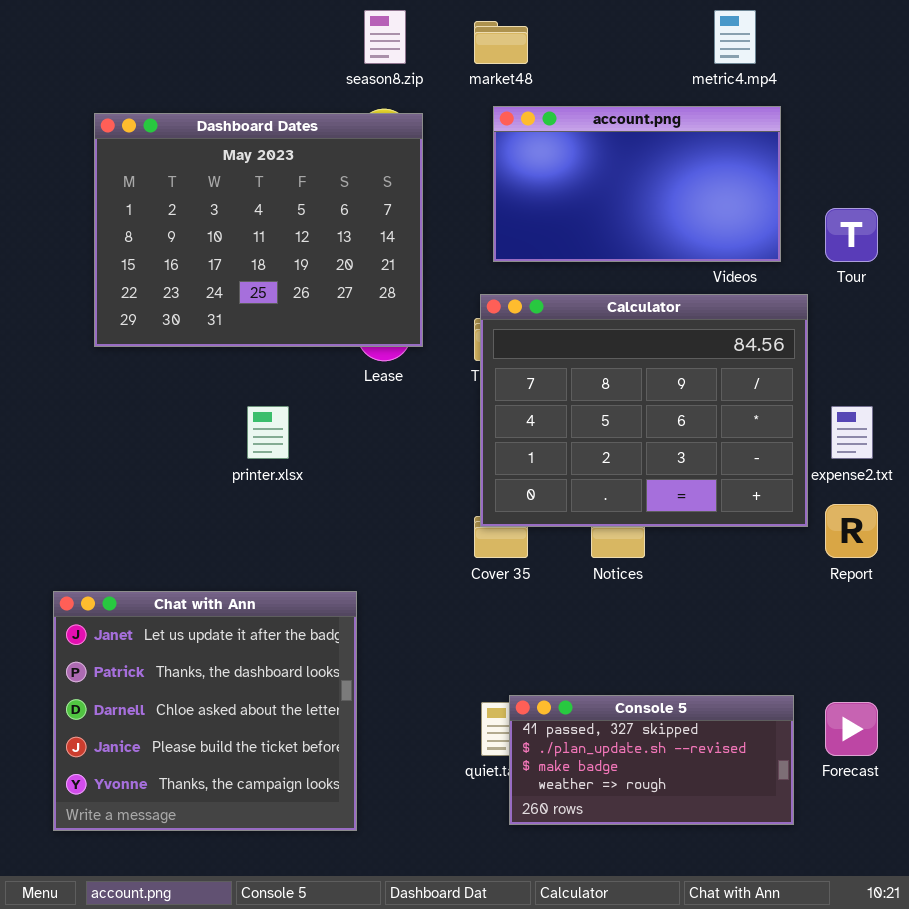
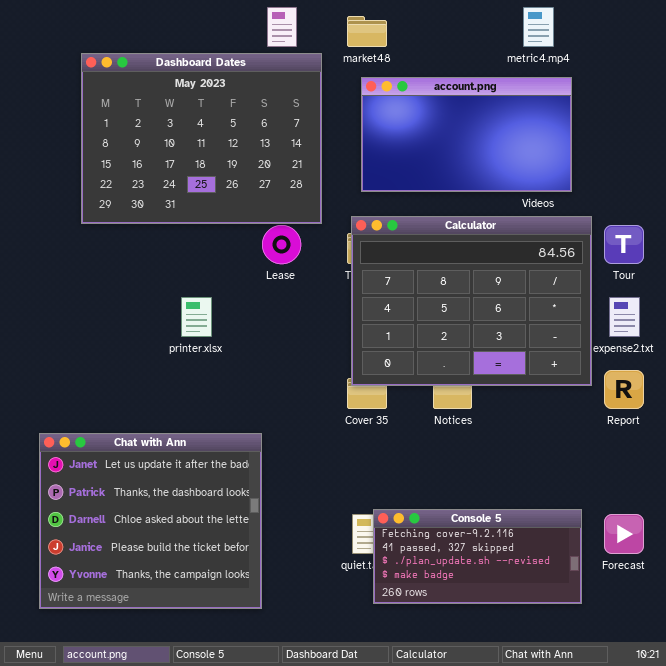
Dashboard Dates: [94,113,423,347] -> [81,53,322,224], moved
Tour: [825,208,878,262] -> [604,225,644,264], moved
Console 5: [509,695,794,825] -> [373,509,582,604], scrolled up 1 row

